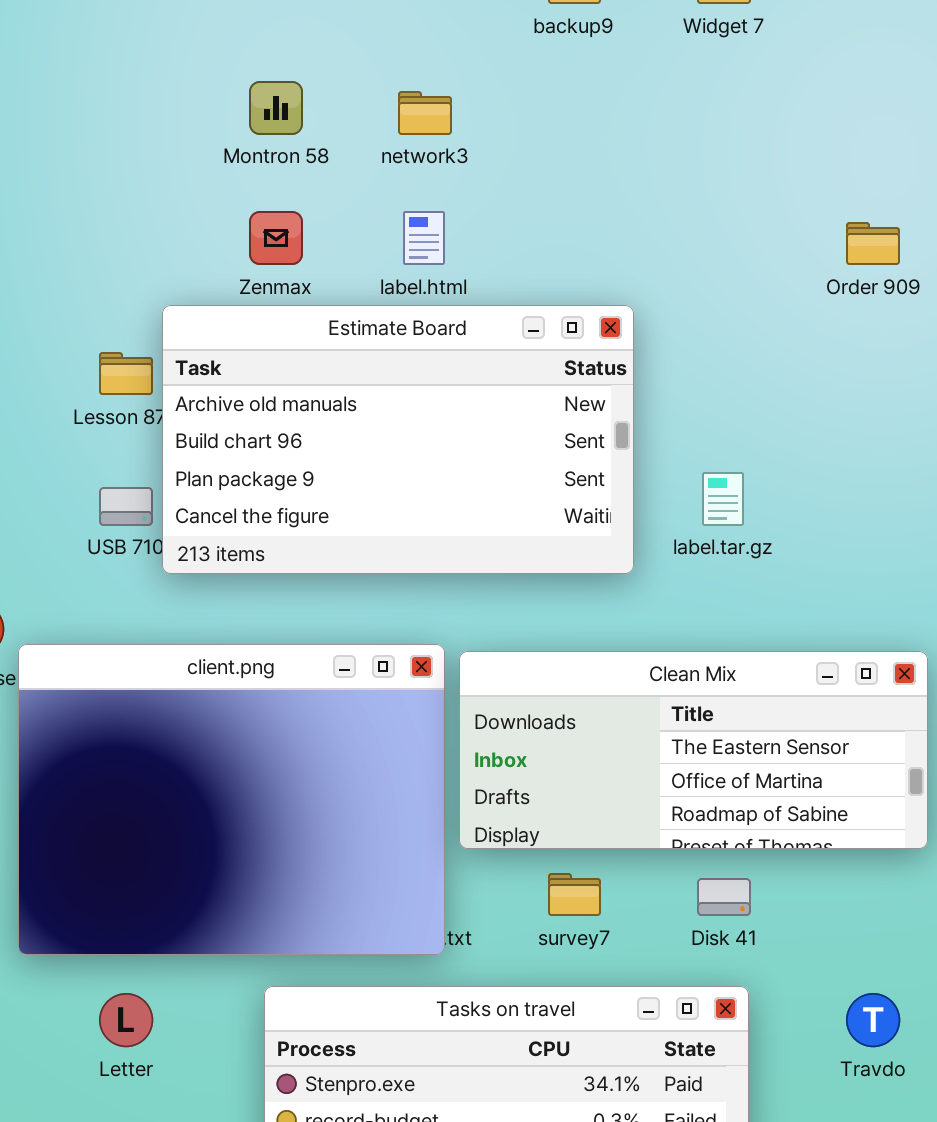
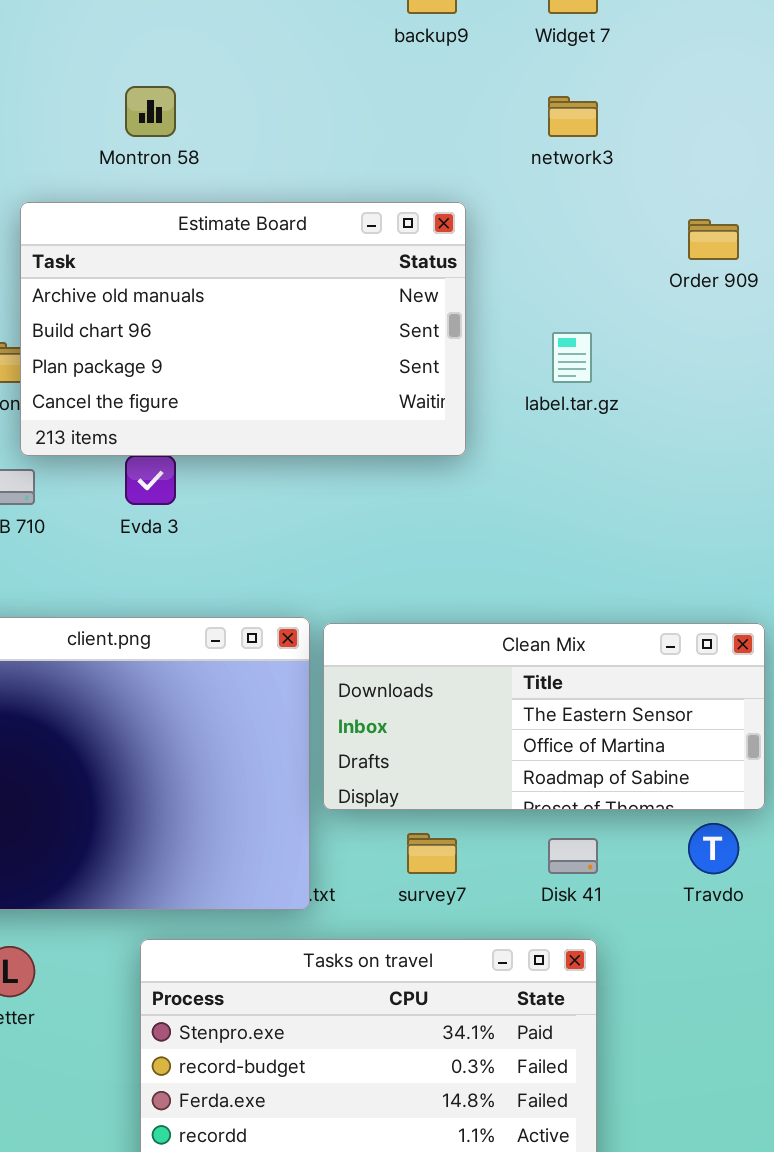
network3: [398,91,452,135] -> [548,96,598,137], moved
Estimate Board: [162,305,634,574] -> [20,202,466,456], moved
label.tar.gz: [702,472,744,526] -> [552,332,592,383], moved
Travdo: [846,993,900,1047] -> [688,823,739,874], moved

